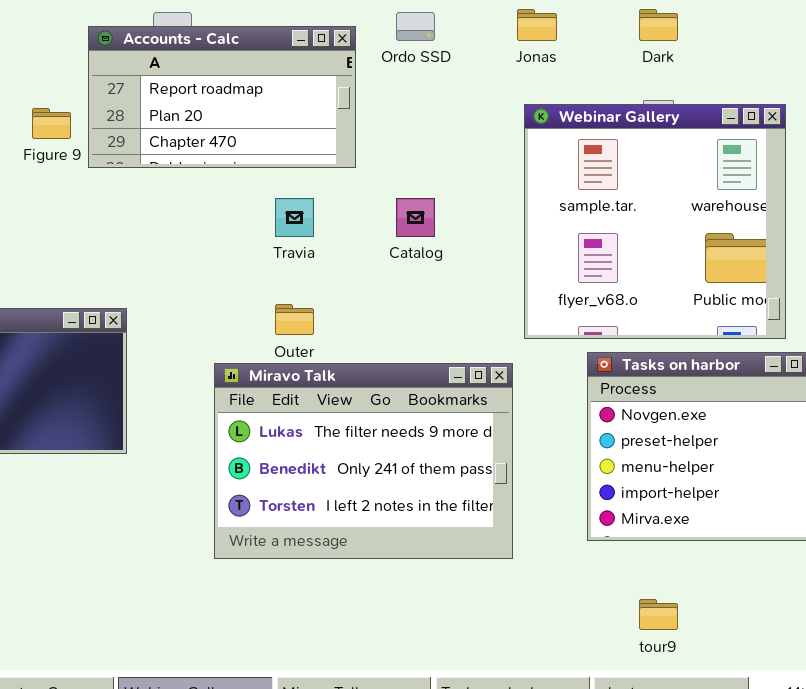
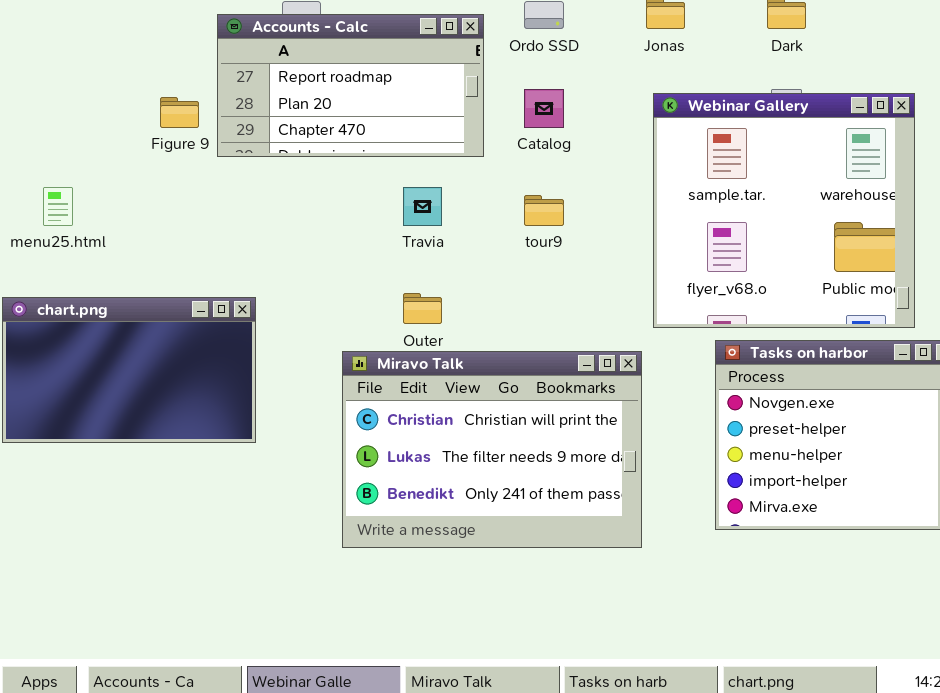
Catalog: [396,198,435,237] -> [524,89,564,128], moved
Miravo Talk: [214,363,513,559] -> [342,351,642,548], scrolled up 1 row
tour9: [639,599,678,630] -> [524,195,564,226], moved

